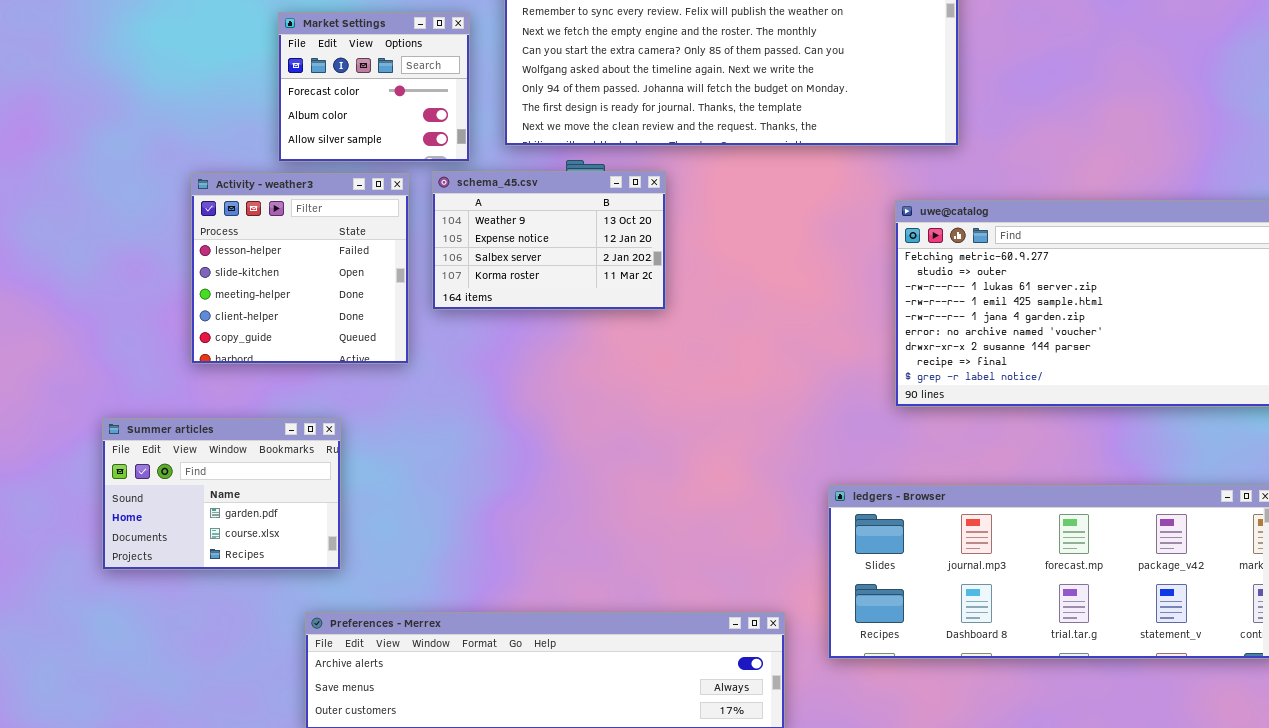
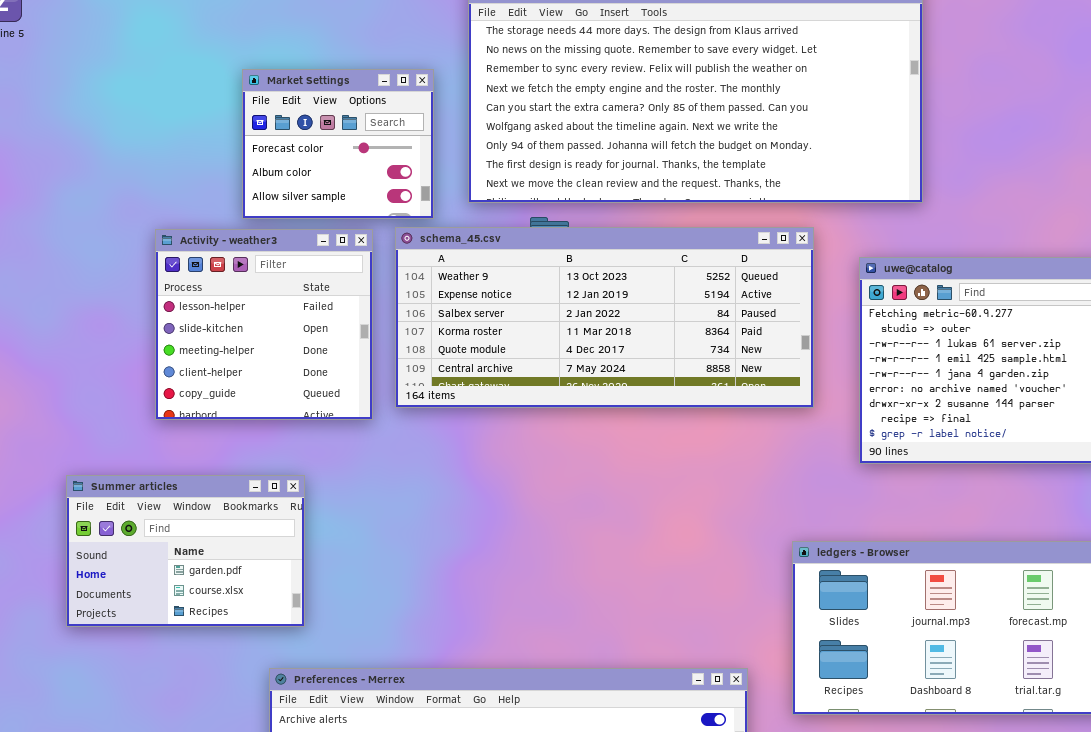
schema_45.csv: [432,171,666,310] -> [395,227,814,408], resized

